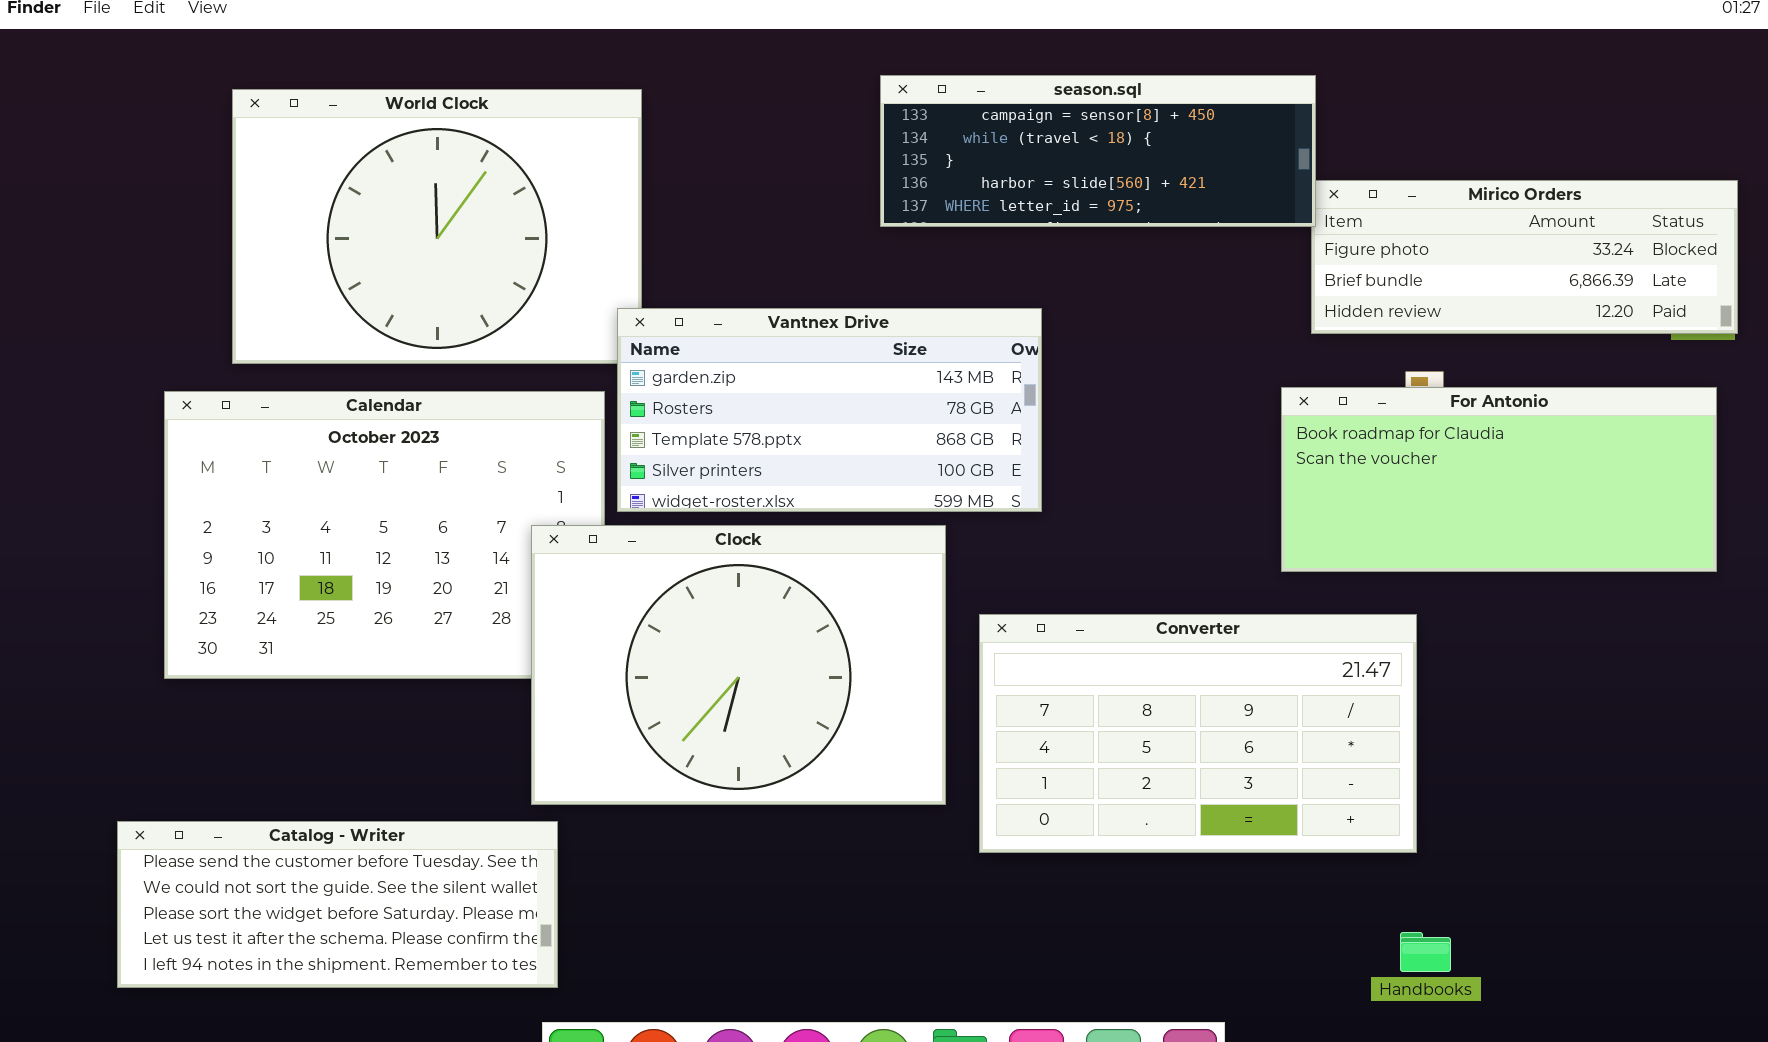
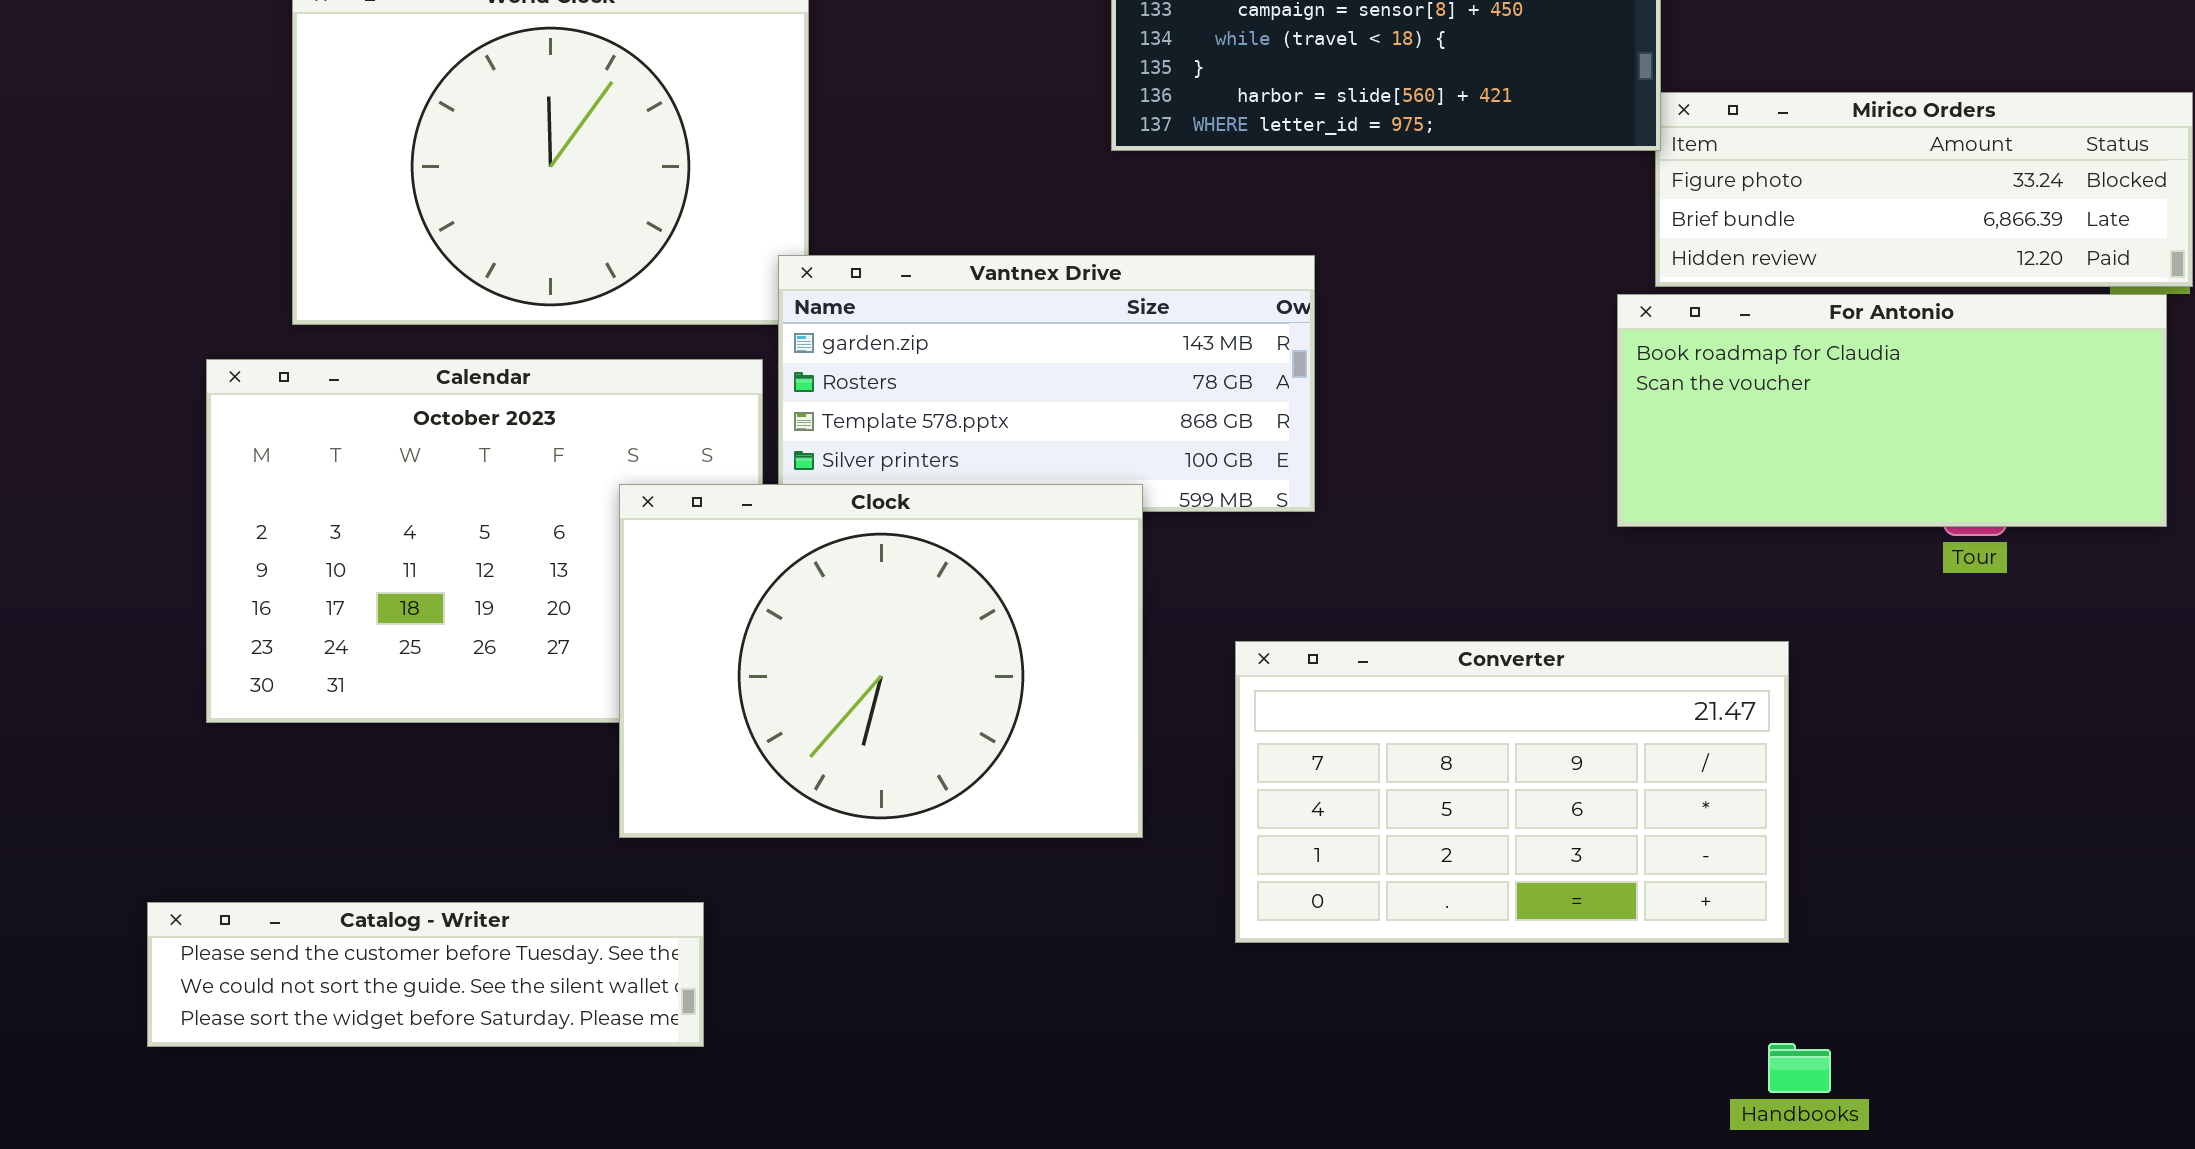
For Antonio: [1281,387,1717,572] -> [1617,294,2167,527], moved
Clock: [531,525,946,805] -> [619,484,1143,838], moved
Catalog - Writer: [117,821,558,988] -> [147,902,704,1047], resized

